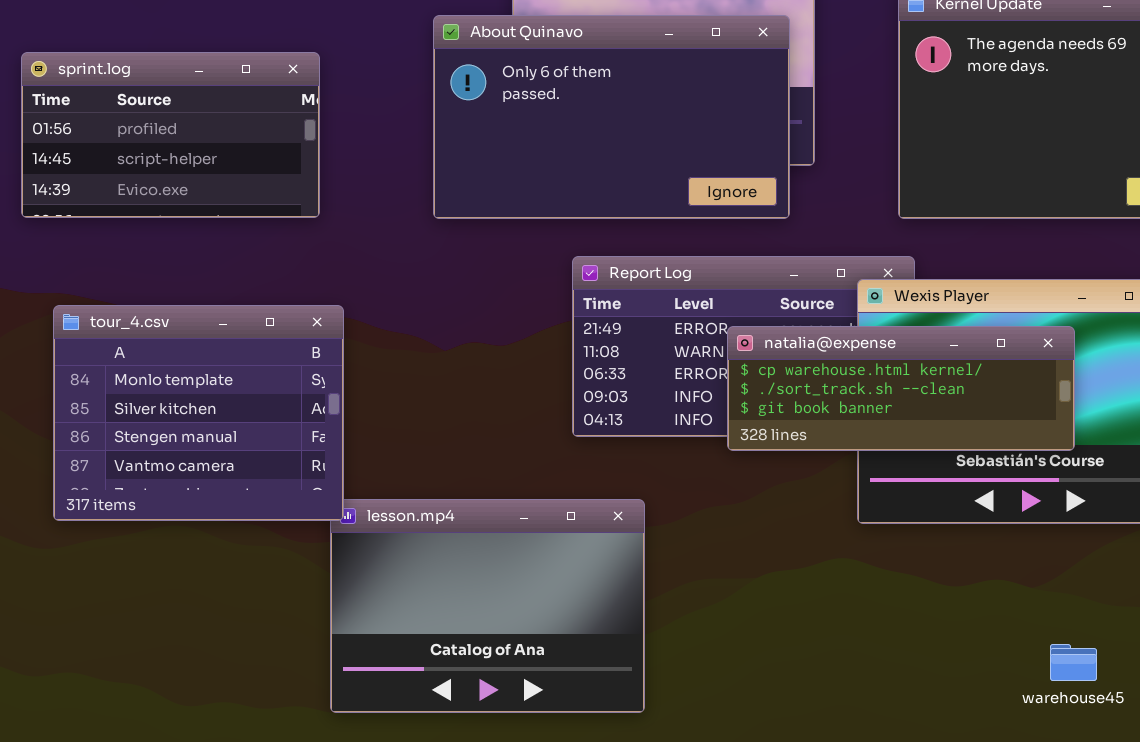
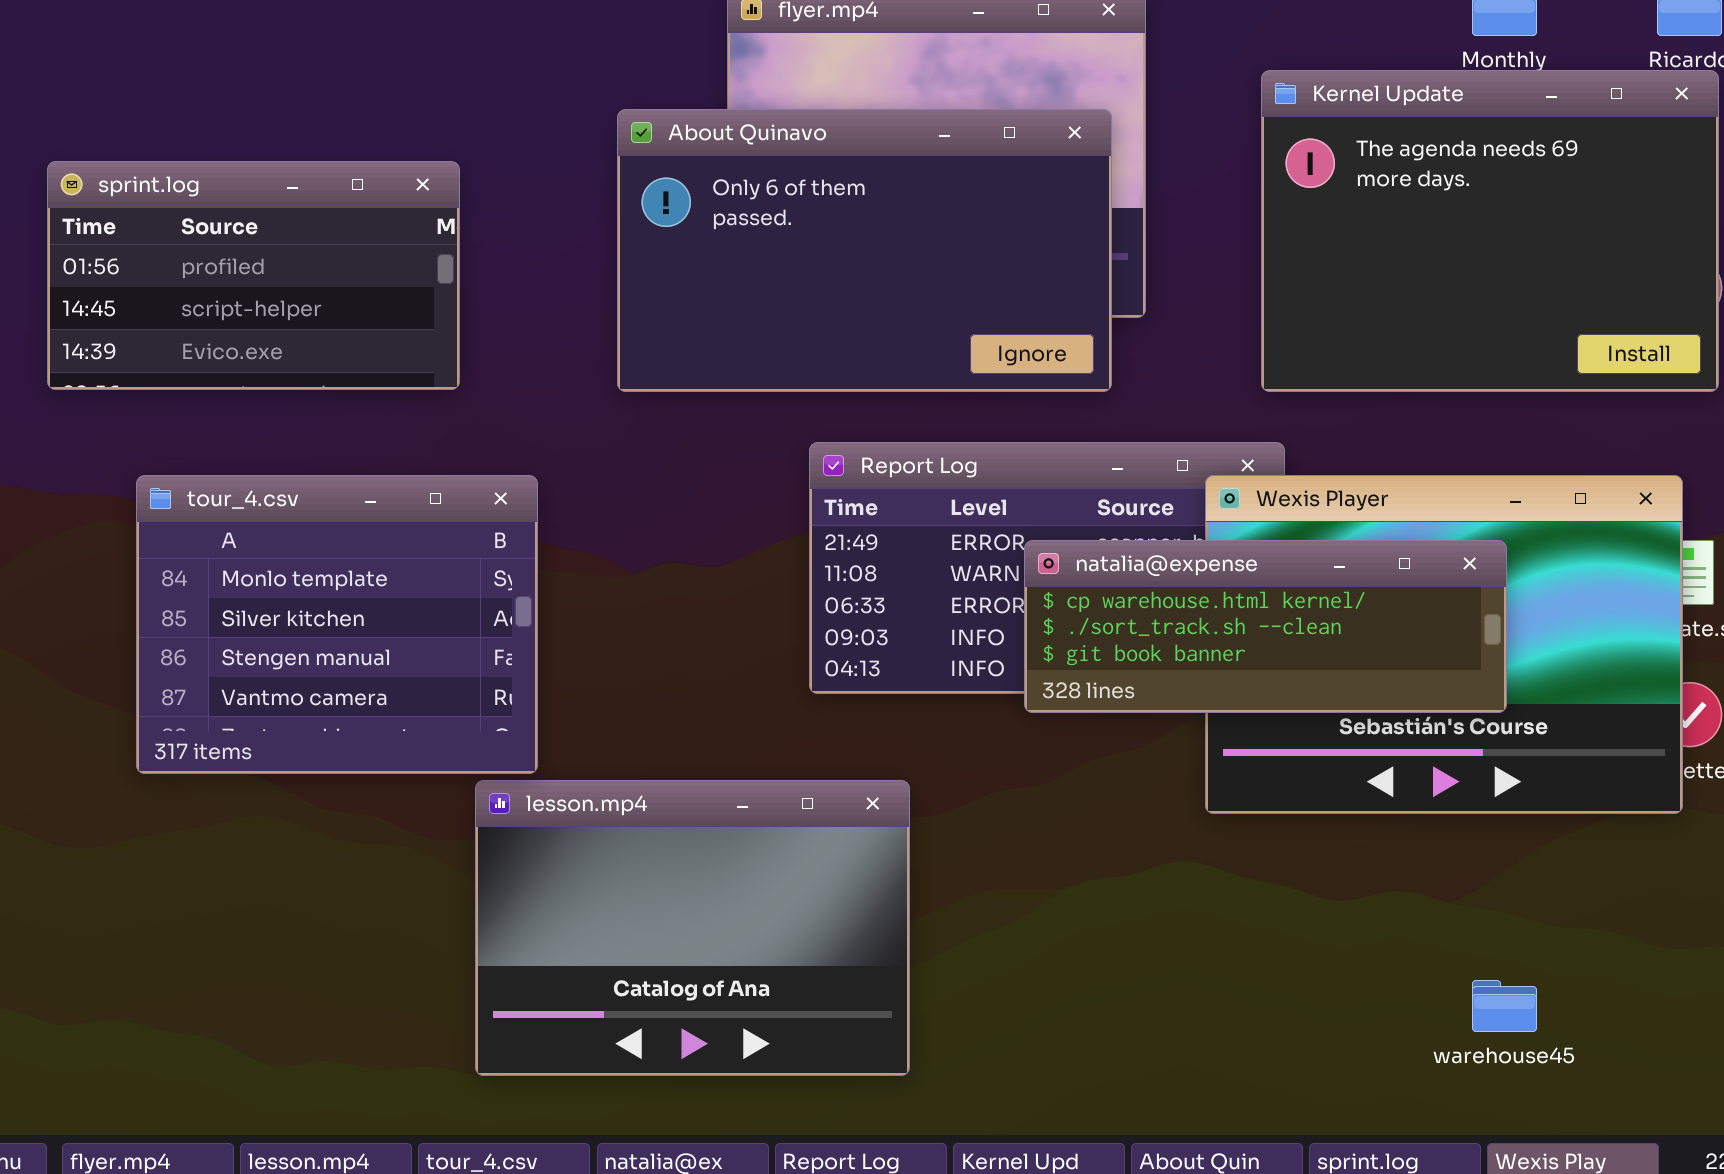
tour_4.csv: [53,305,344,521] -> [136,475,538,774], moved

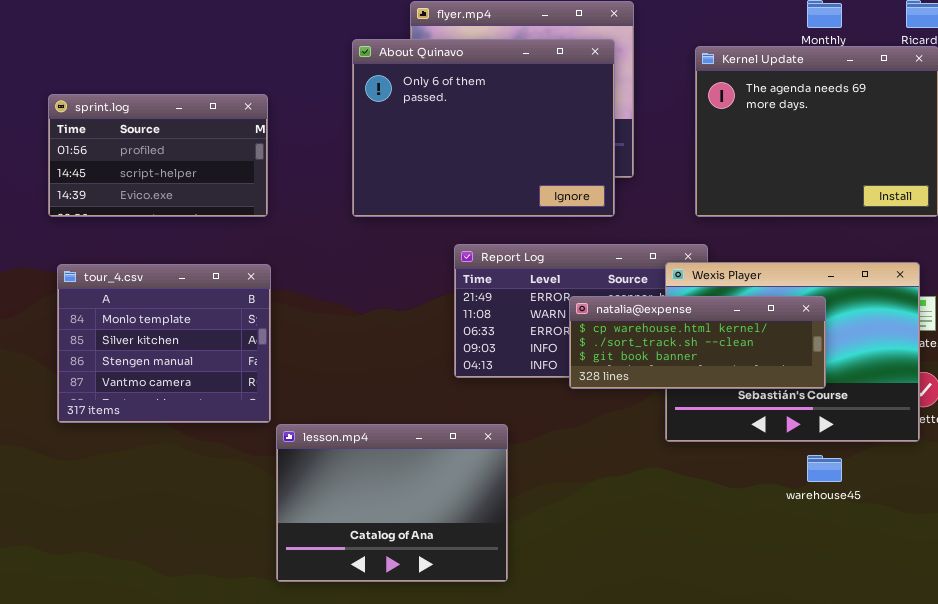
About Quinavo: [617,109,1112,392] -> [352,39,615,217], resized
tour_4.csv: [136,475,538,774] -> [57,264,271,423], moved
warehouse45: [1472,980,1537,1032] -> [807,455,842,482], moved

